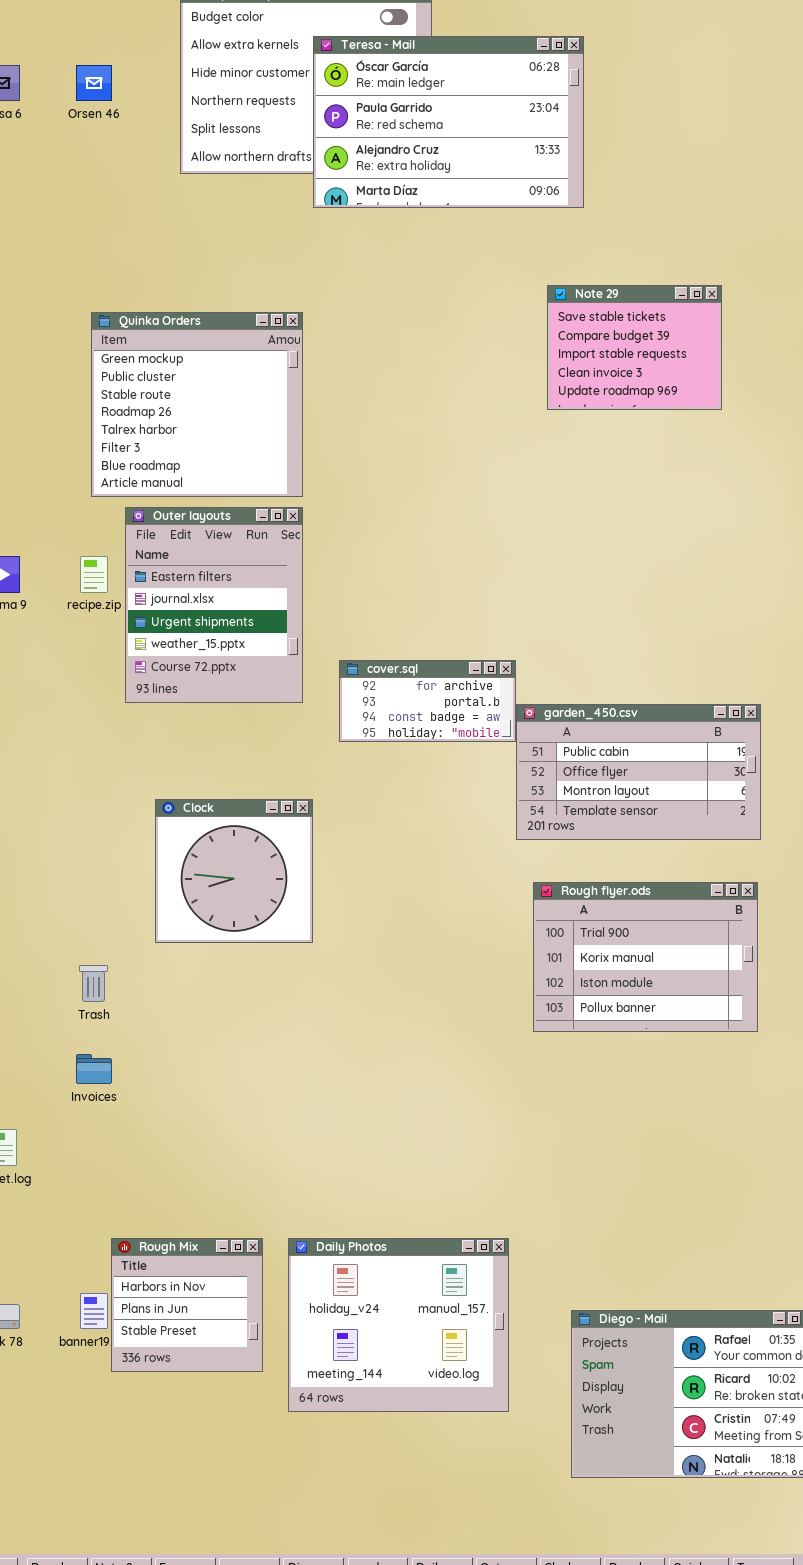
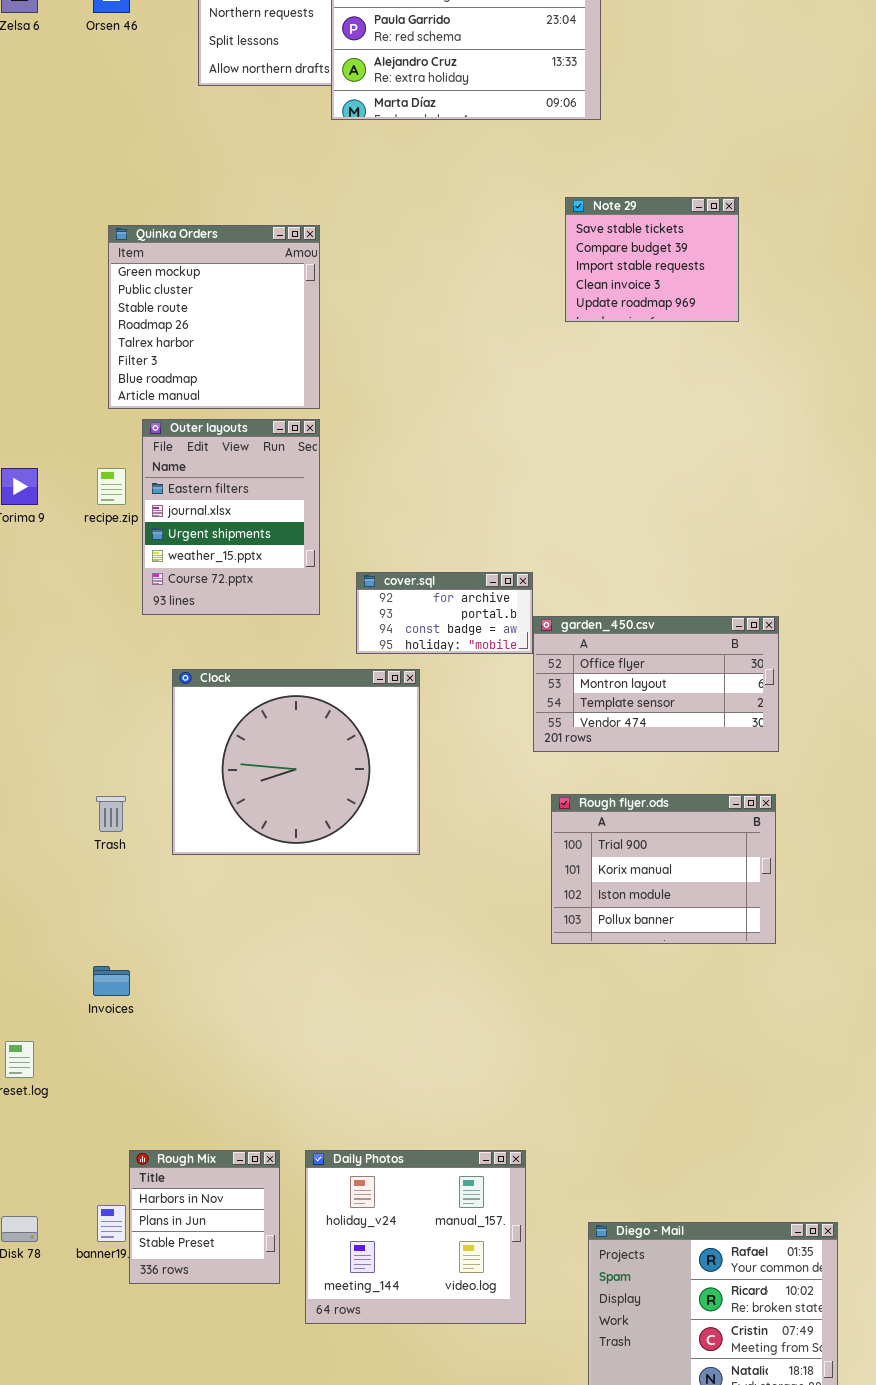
garden_450.csv: [516,704,761,840] -> [533,616,779,752], scrolled down 1 row
Clock: [155,799,313,943] -> [172,669,420,855], resized
Trash: [79,965,108,1002] -> [96,796,126,832], moved

